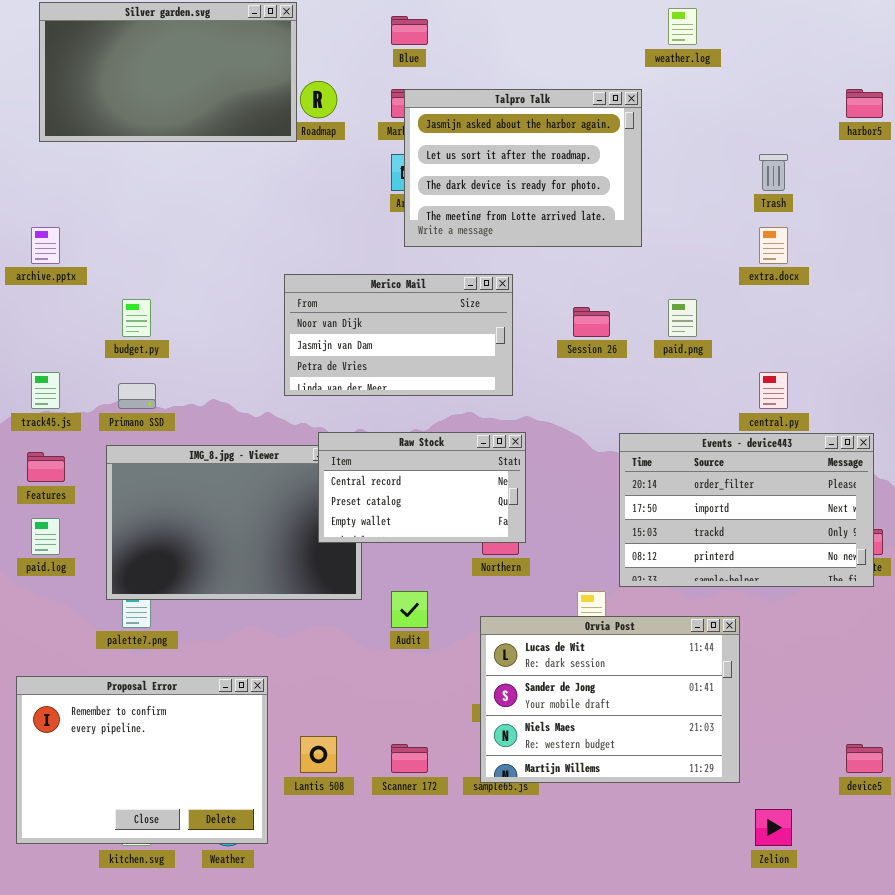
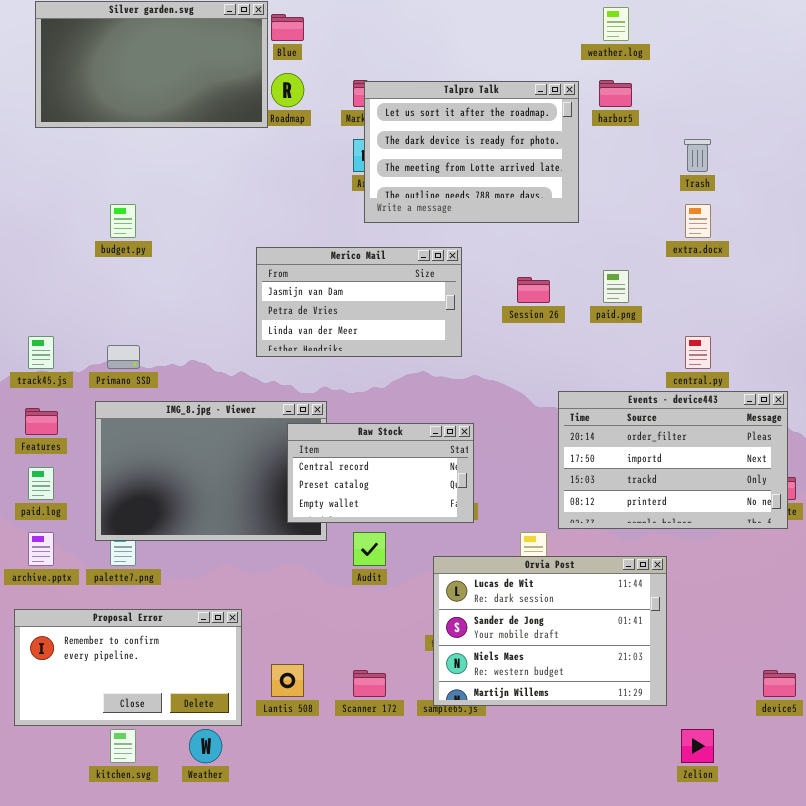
Blue: [391,16,428,45] -> [271,14,304,41], moved
harbor5: [846,89,883,118] -> [599,80,632,107], moved
Talpro Talk: [404,89,642,247] -> [364,81,579,223], scrolled down 1 row
archive.pptx: [31,227,60,264] -> [28,532,54,566], moved
Merico Mail: [284,274,513,396] -> [256,247,462,357], scrolled down 1 row
budget.py: [122,299,151,337] -> [110,204,136,238], moved
Raw Stock: [318,432,526,543] -> [287,423,474,523], moved
Proposal Error: [16,676,268,844] -> [14,609,242,726], resized

